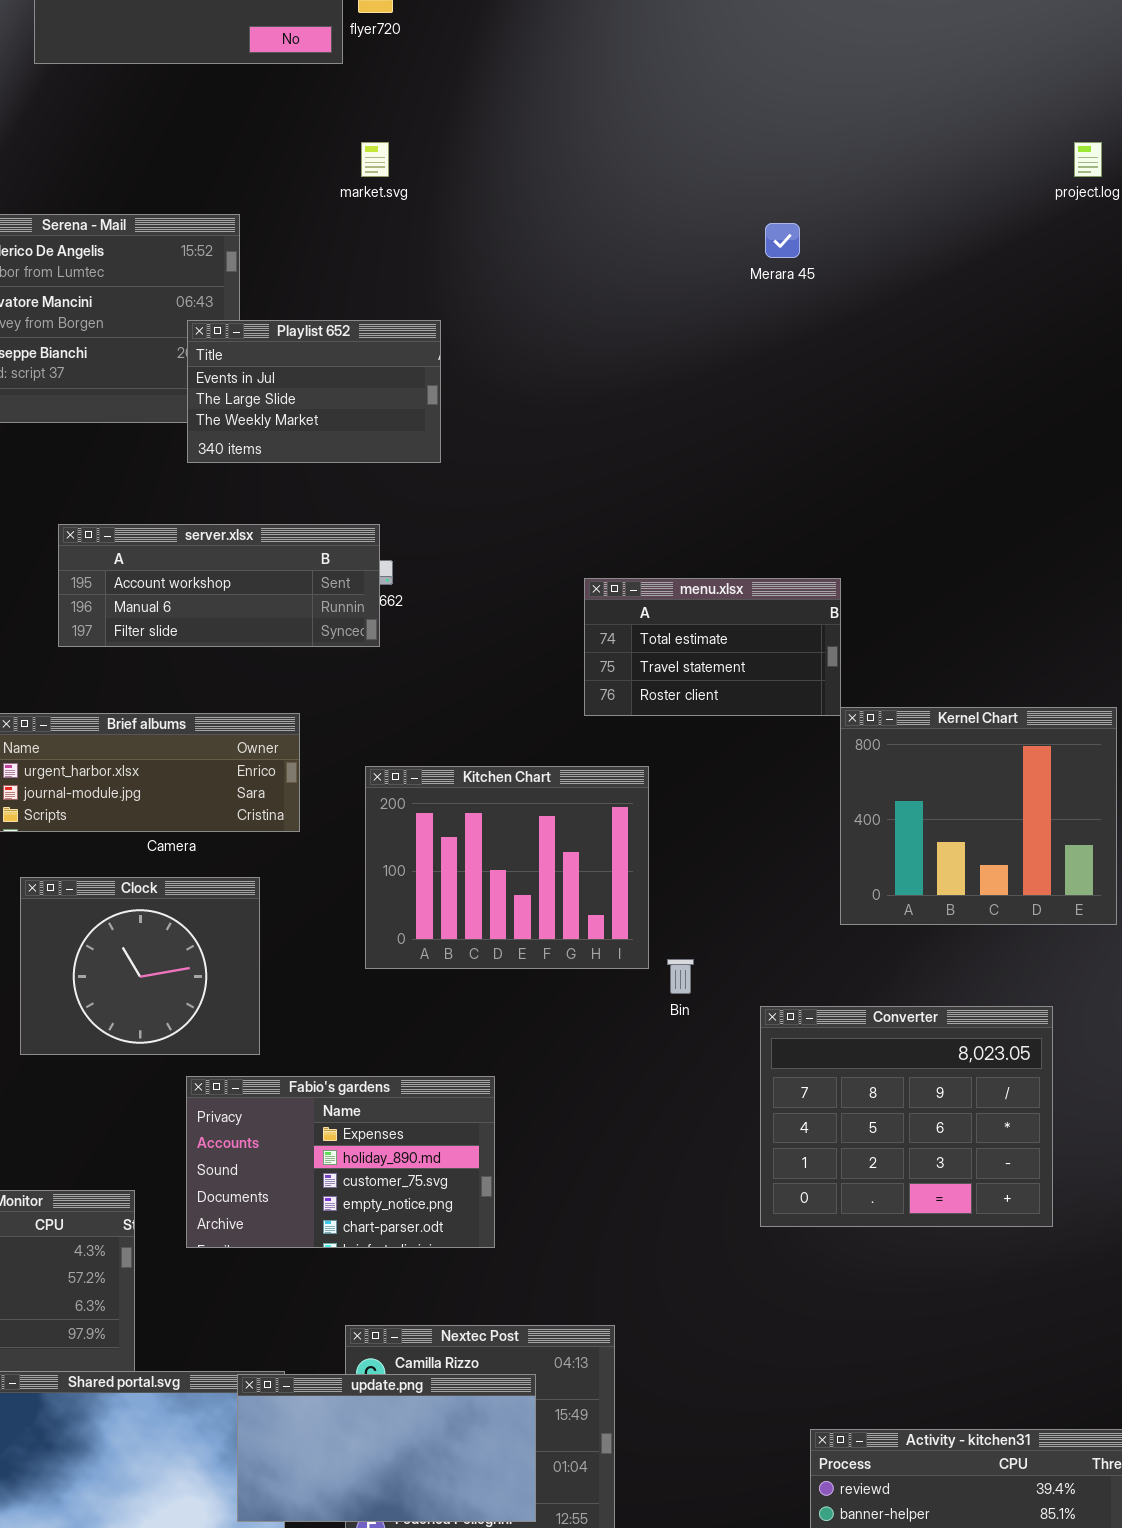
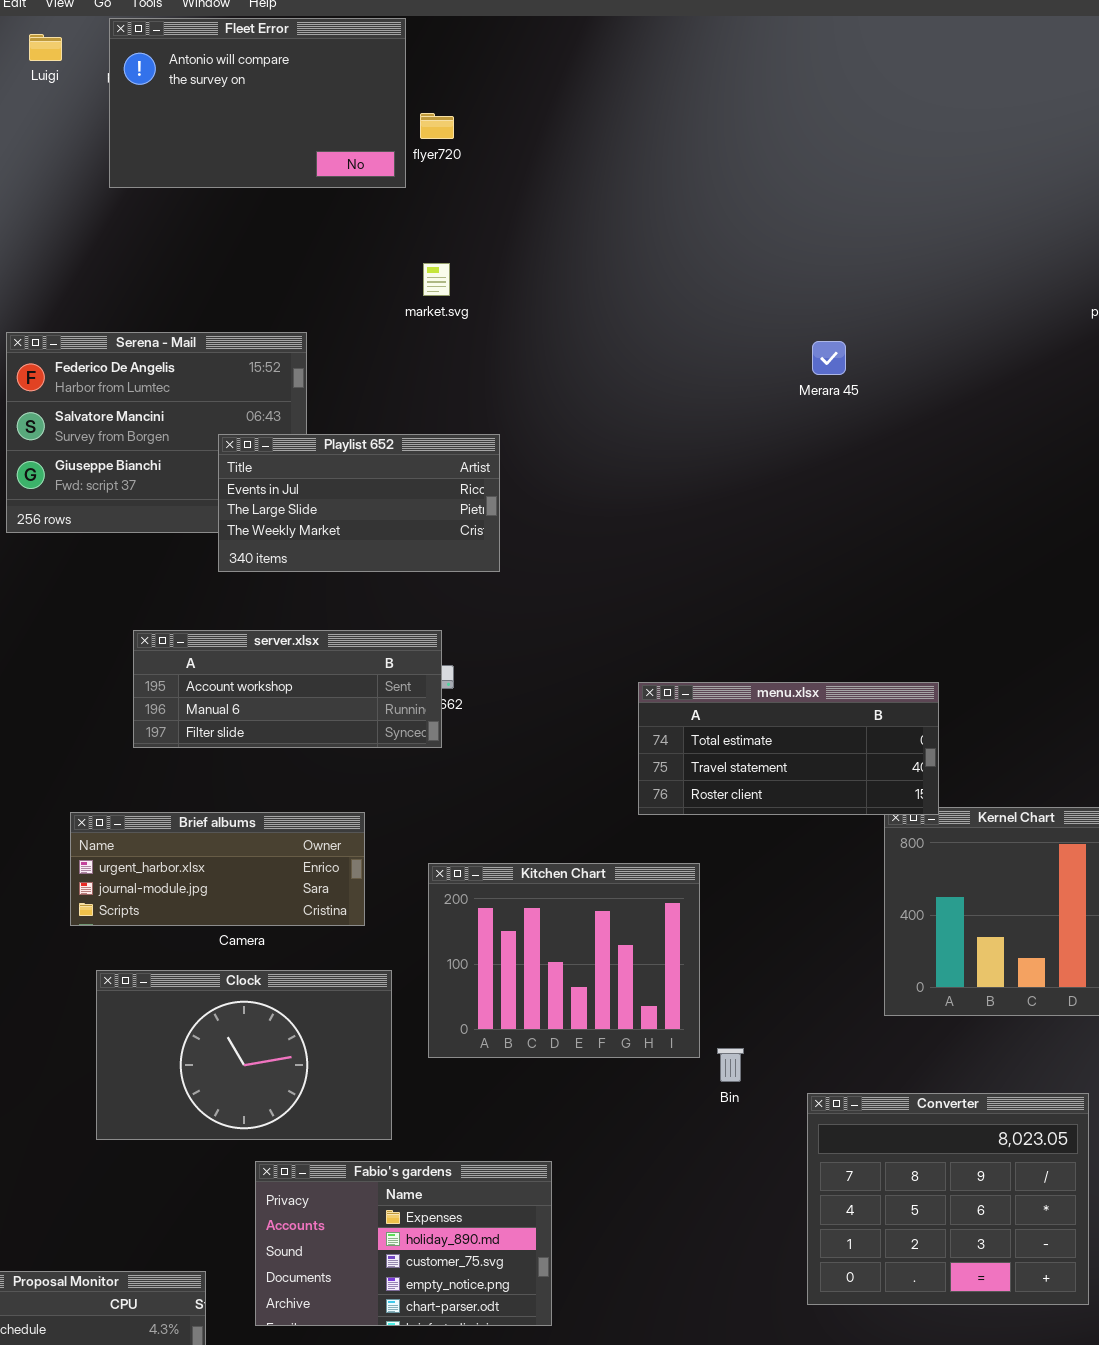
Playlist 652: [187,320,441,463] -> [218,434,500,572], resized
menu.xlsx: [584,578,841,716] -> [638,682,939,815], resized
Clock: [20,877,260,1055] -> [96,970,392,1140], resized

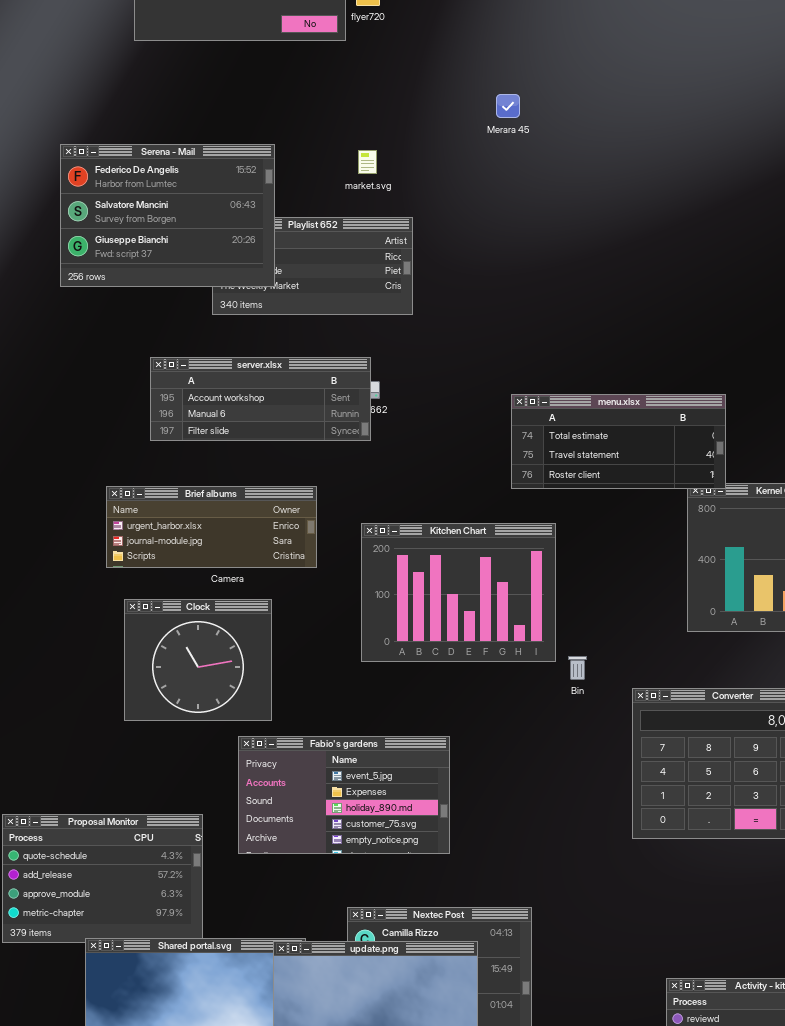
market.svg: [423,263,450,296] -> [358,150,377,174], moved
Serena - Mail: [6,332,307,533] -> [60,144,275,287], raised
Merara 45: [812,341,846,375] -> [496,94,520,118], moved
Clock: [96,970,392,1140] -> [124,599,272,721], resized
Fabio's gardens: [255,1161,552,1326] -> [238,736,450,854], scrolled up 1 row

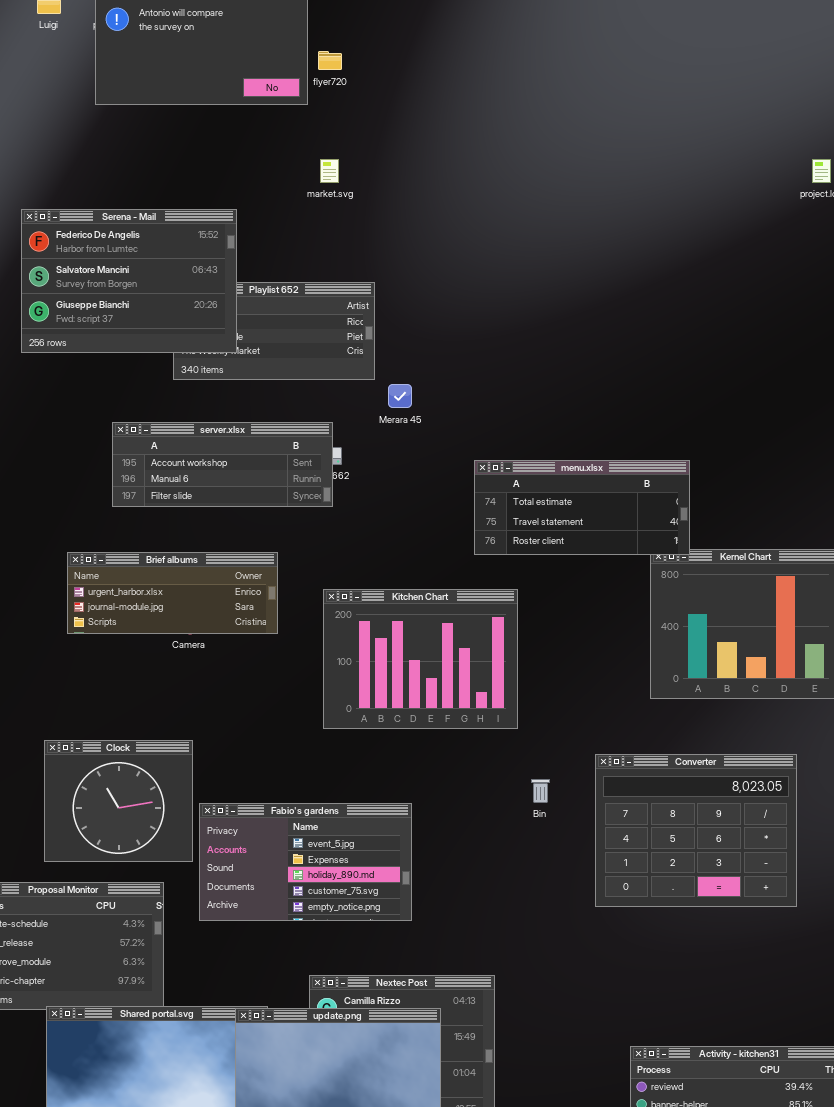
Merara 45: [496,94,520,118] -> [388,384,412,408], moved
market.svg: [358,150,377,174] -> [320,159,339,183], moved
Clock: [124,599,272,721] -> [44,740,193,862], moved
Bin: [568,656,587,680] -> [531,779,550,803], moved

